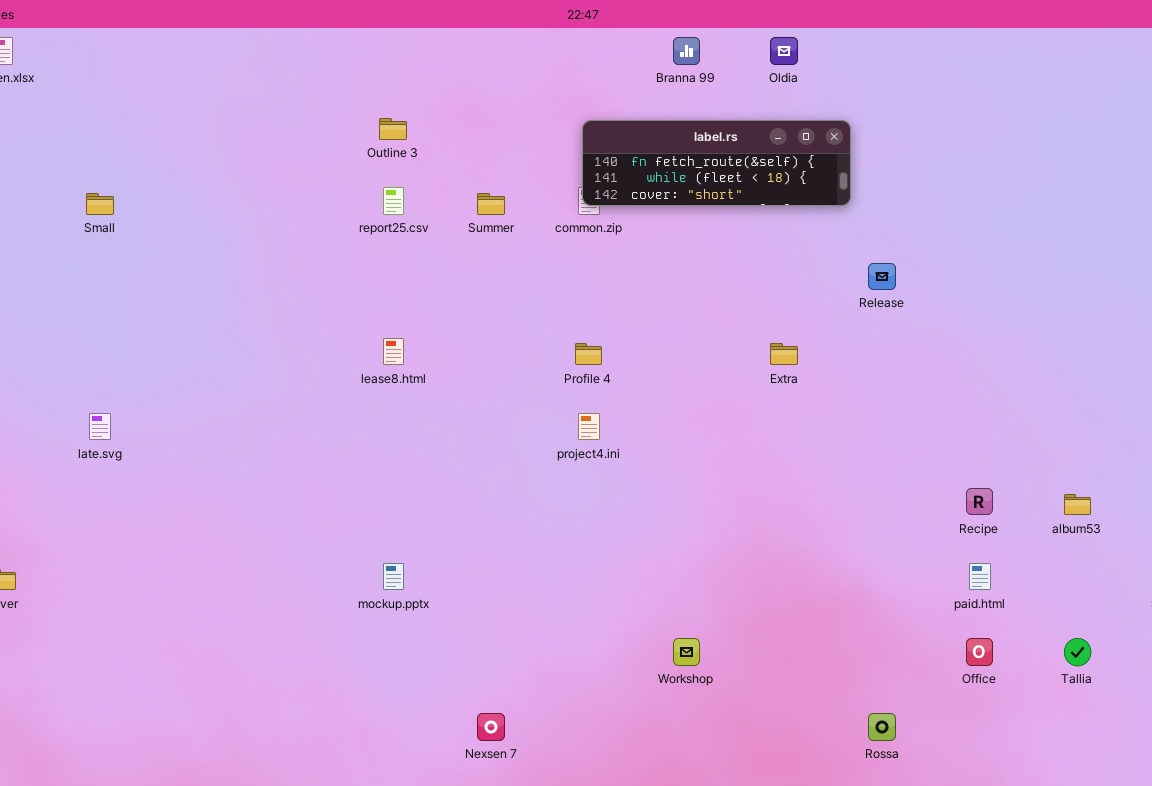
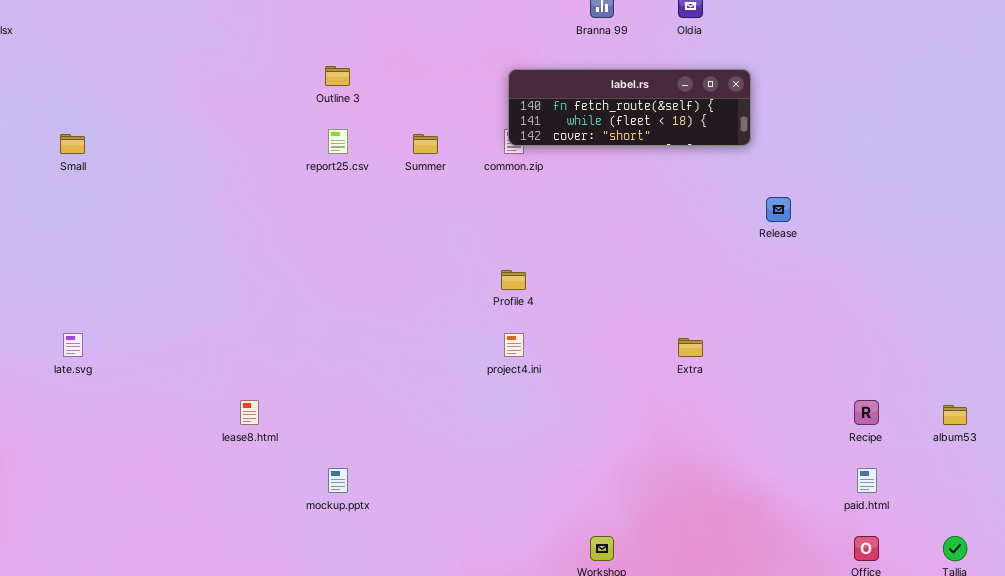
lease8.html: [383,338,404,365] -> [240,400,259,425], moved
Extra: [770,343,798,365] -> [678,338,703,357], moved

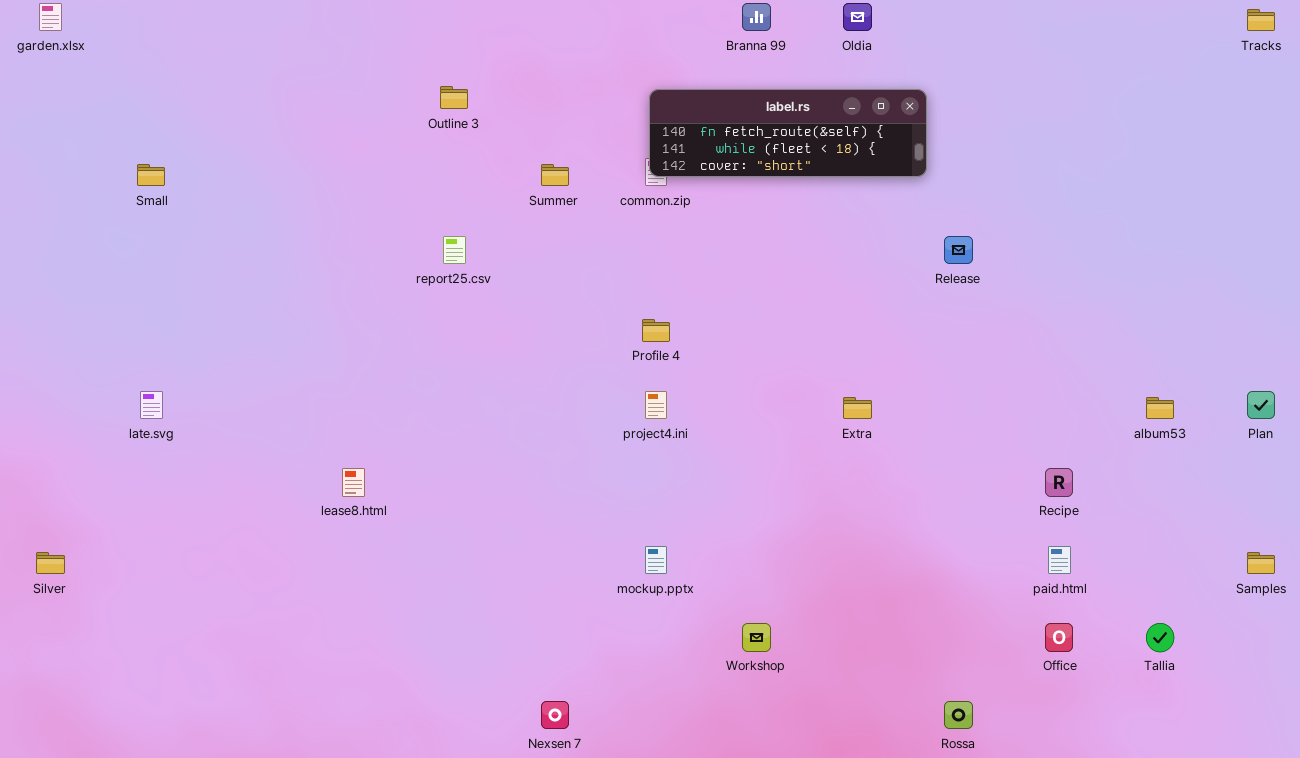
report25.csv: [328,129,348,154] -> [443,236,466,264], moved
album53: [943,405,967,425] -> [1146,397,1174,419], moved
mockup.pptx: [328,468,348,493] -> [645,546,667,574], moved

